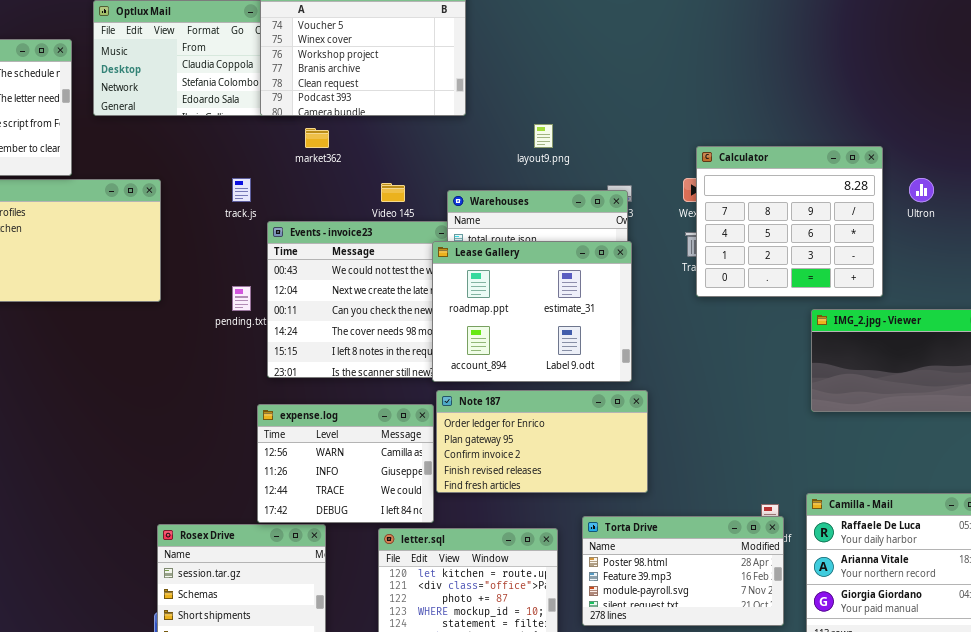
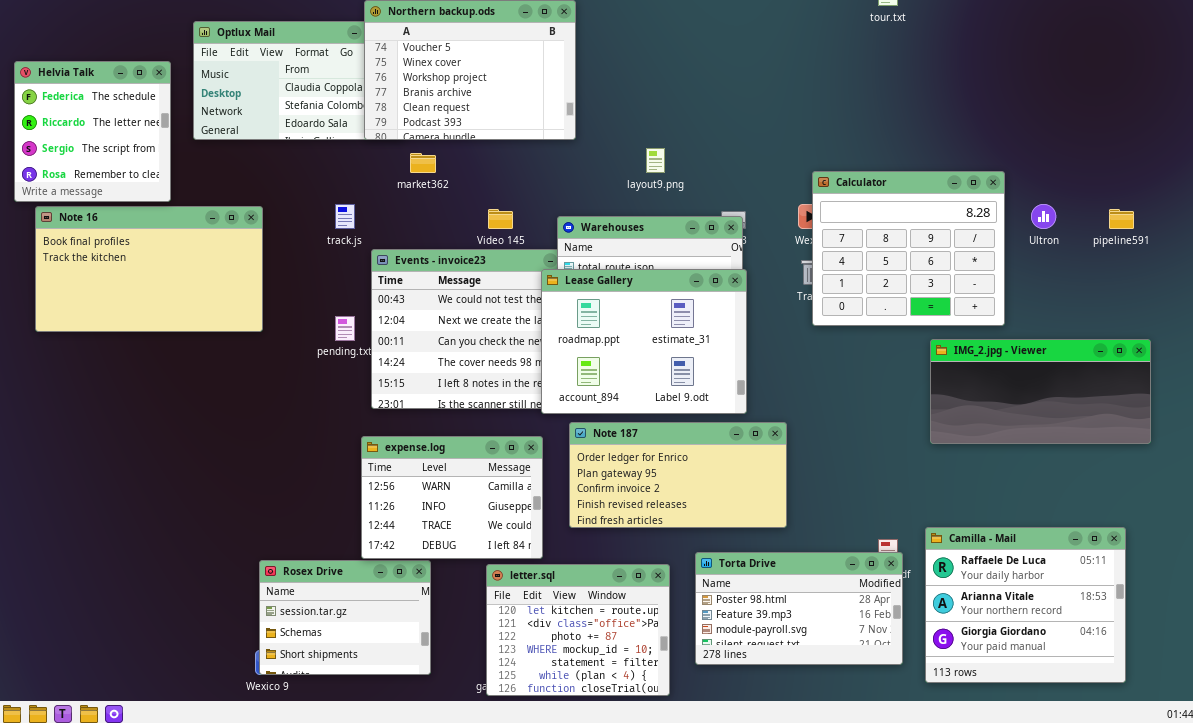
Note 187: [436,390,648,493] -> [569,422,787,528], moved

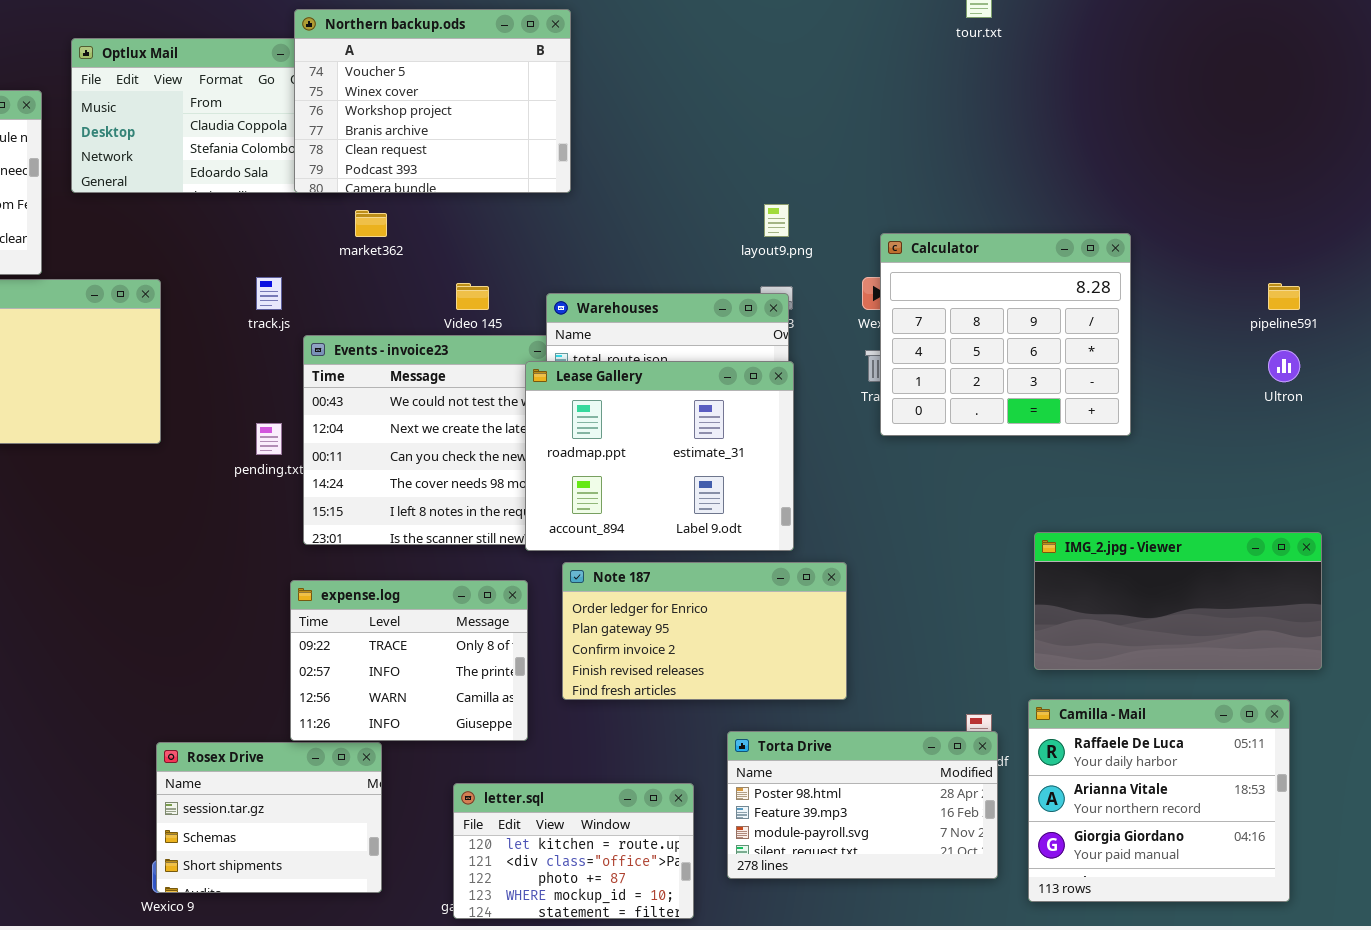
layout9.png: [646,148,665,173] -> [764,204,789,237], moved
Ultron: [1031,204,1056,229] -> [1268,350,1300,382], moved
IMG_2.jpg - Viewer: [930,339,1151,444] -> [1034,532,1322,670], moved
expense.log: [361,436,543,559] -> [290,580,528,741], scrolled up 2 rows
letter.sql: [486,564,670,696] -> [453,783,694,919], resized

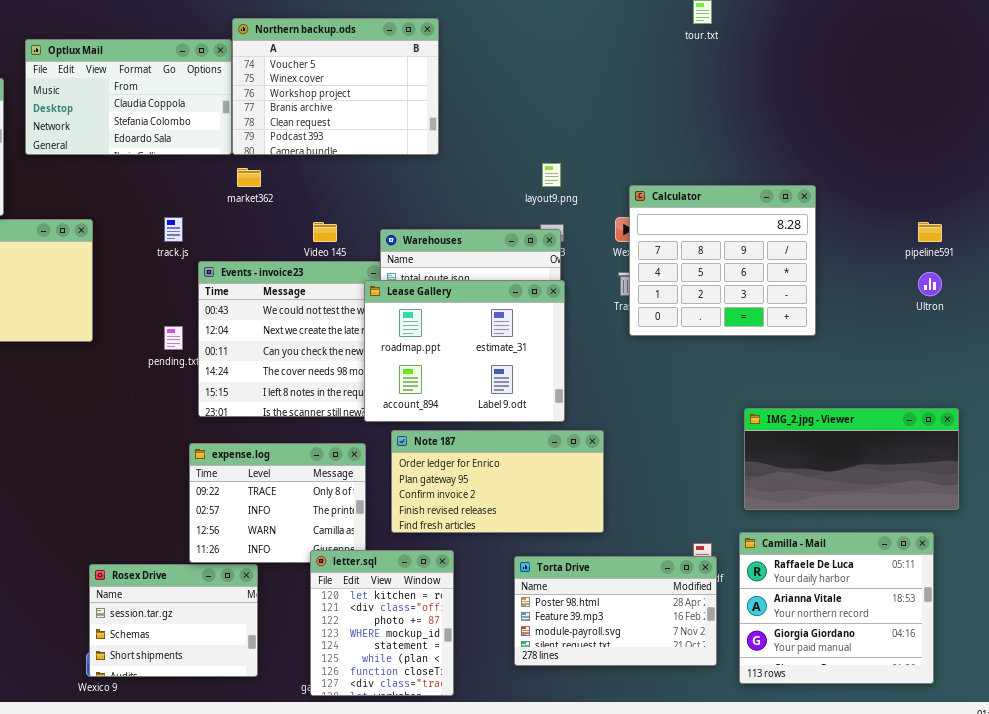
Northern backup.ods: [294,9,571,193] -> [232,18,439,155], moved
letter.sql: [453,783,694,919] -> [310,550,454,696], resized

